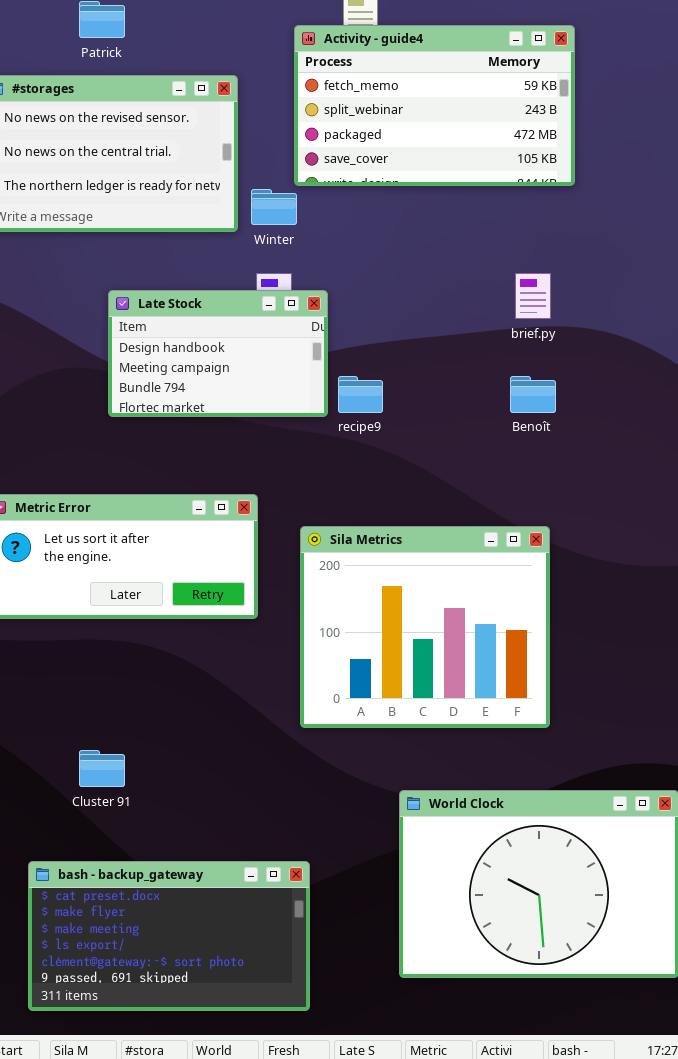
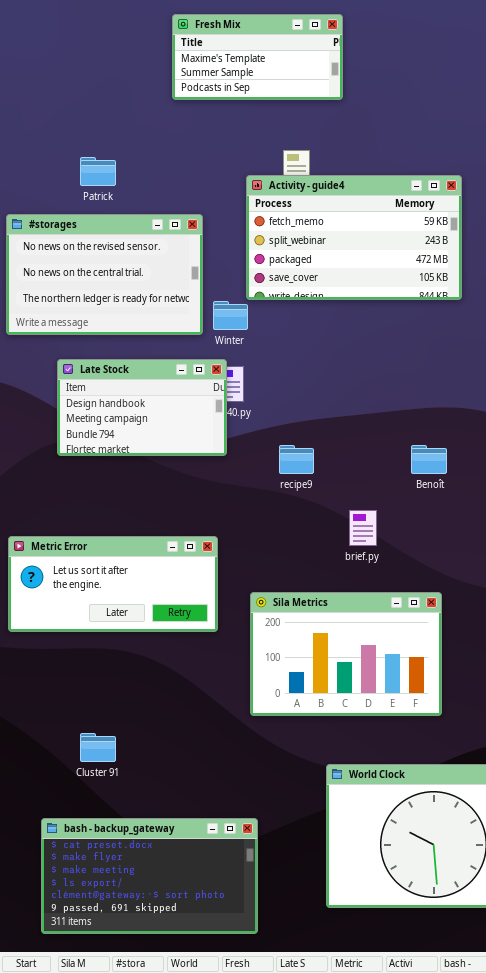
brief.py: [515,273,551,319] -> [349,510,377,546], moved
Late Stock: [108,290,328,417] -> [57,359,227,456], moved
Sila Metrics: [300,526,550,728] -> [250,592,442,716], resized

